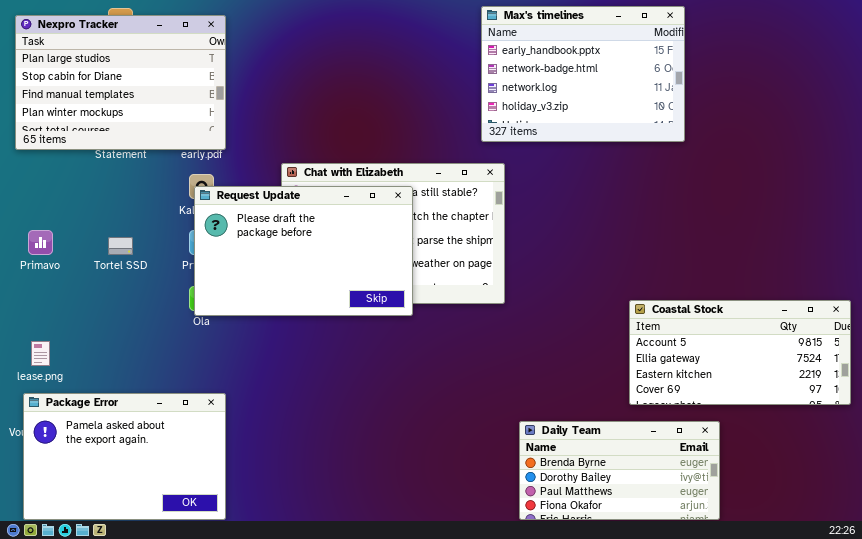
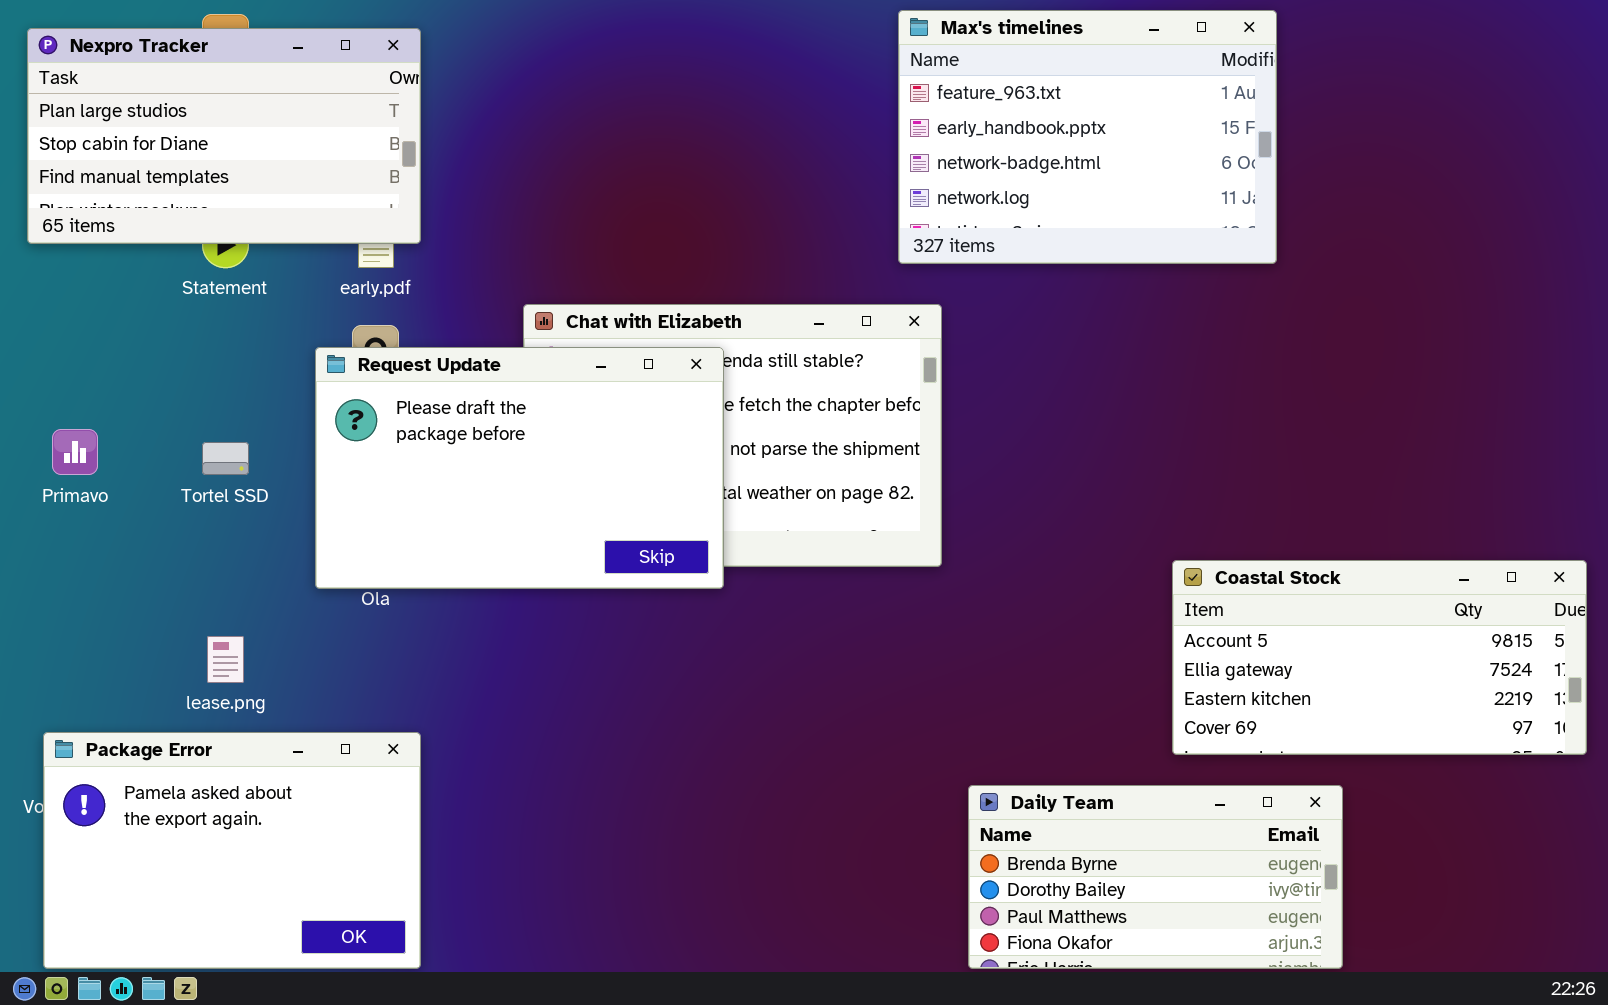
Max's timelines: [481,6,685,142] -> [898,10,1277,264], scrolled up 1 row
Nexpro Tracker: [15,15,226,150] -> [27,28,421,244], resized
Request Update: [194,186,413,316] -> [315,347,724,589], moved
lease.png: [31,341,50,366] -> [207,636,244,683], moved

